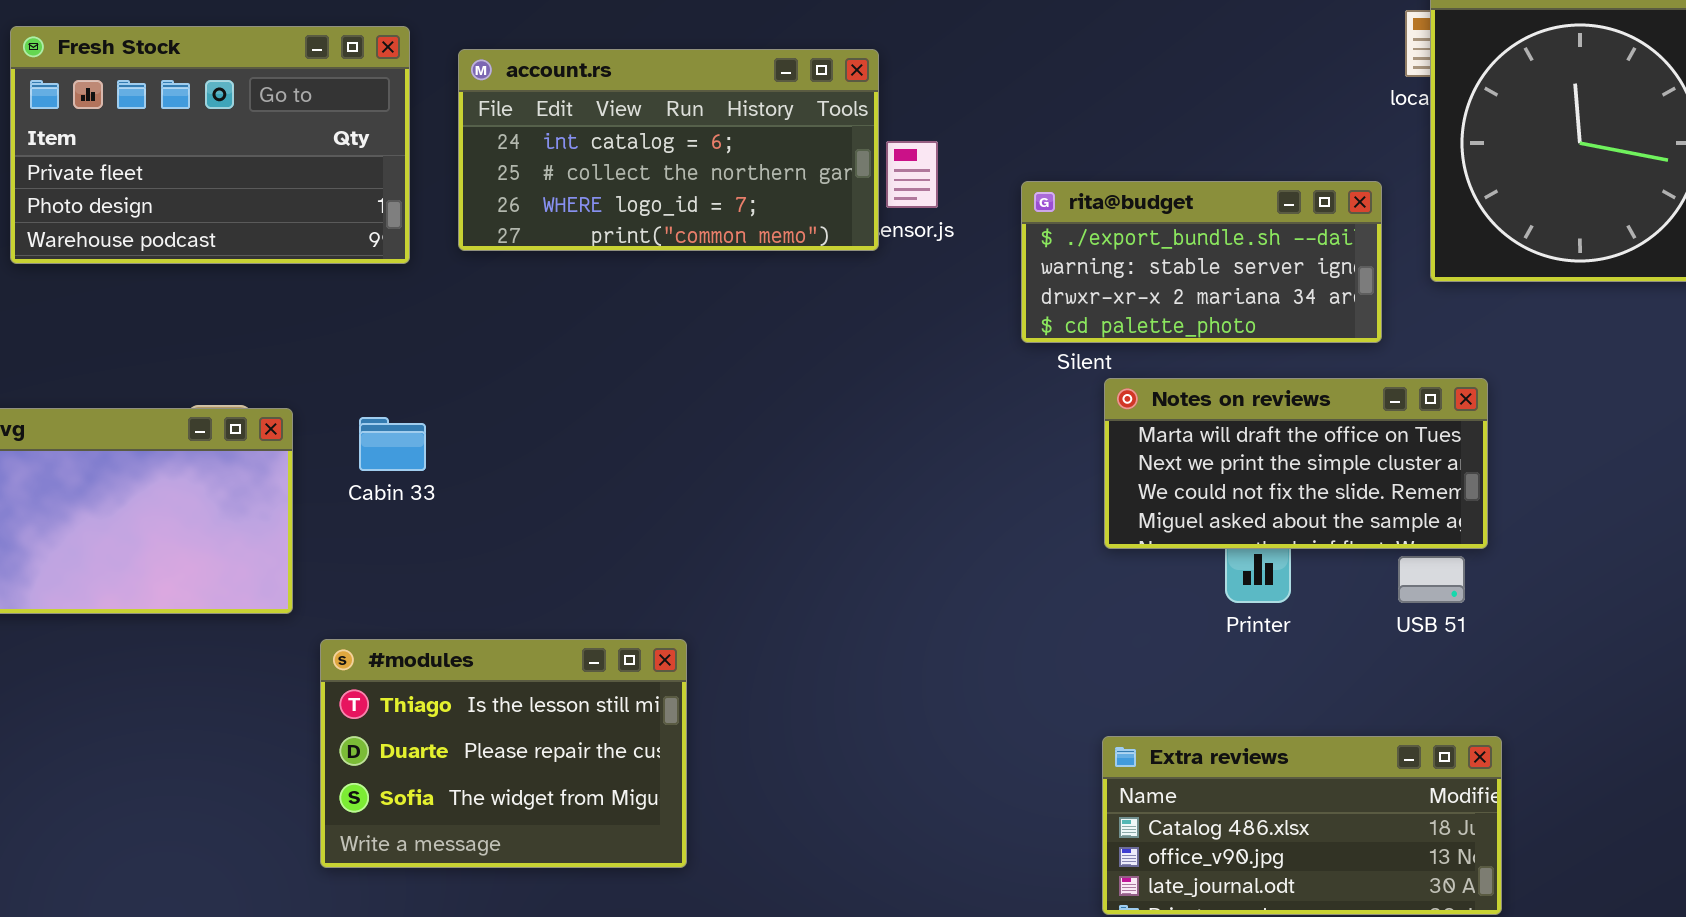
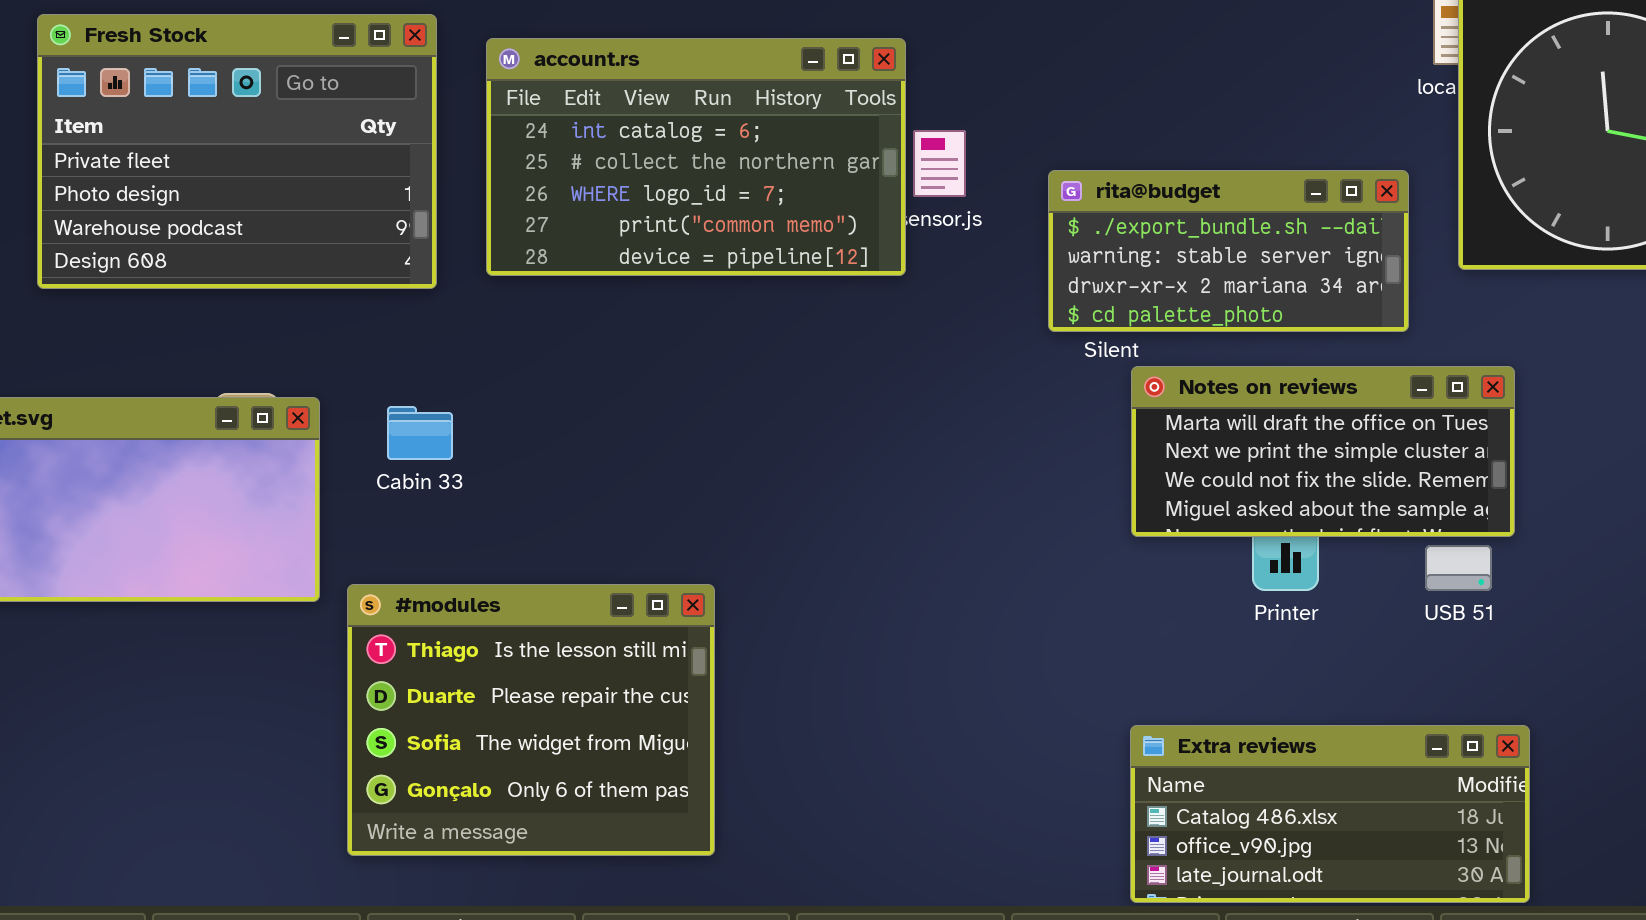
Fresh Stock: [10,26,410,264] -> [37,14,437,289], resized
account.rs: [458,49,879,251] -> [486,38,906,276], resized
#modules: [320,639,687,868] -> [347,584,715,856], resized

